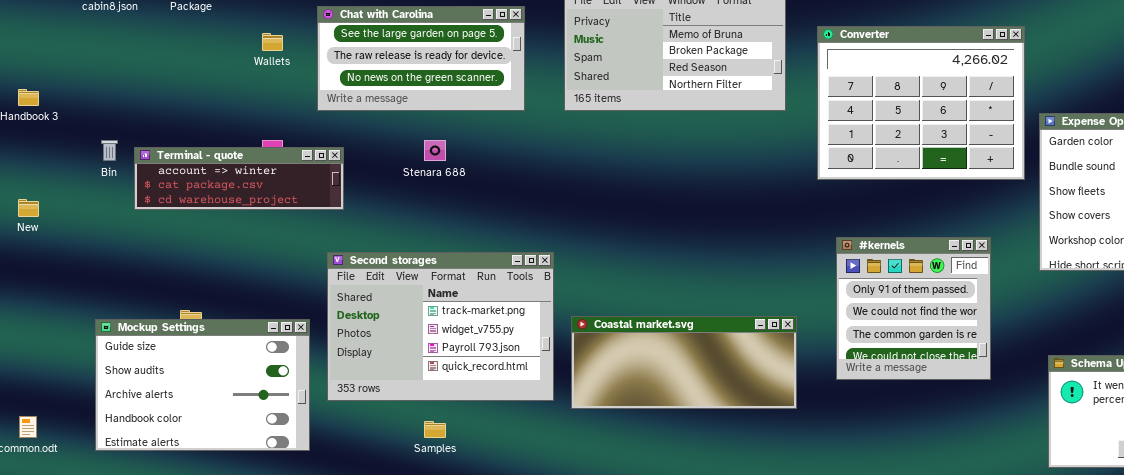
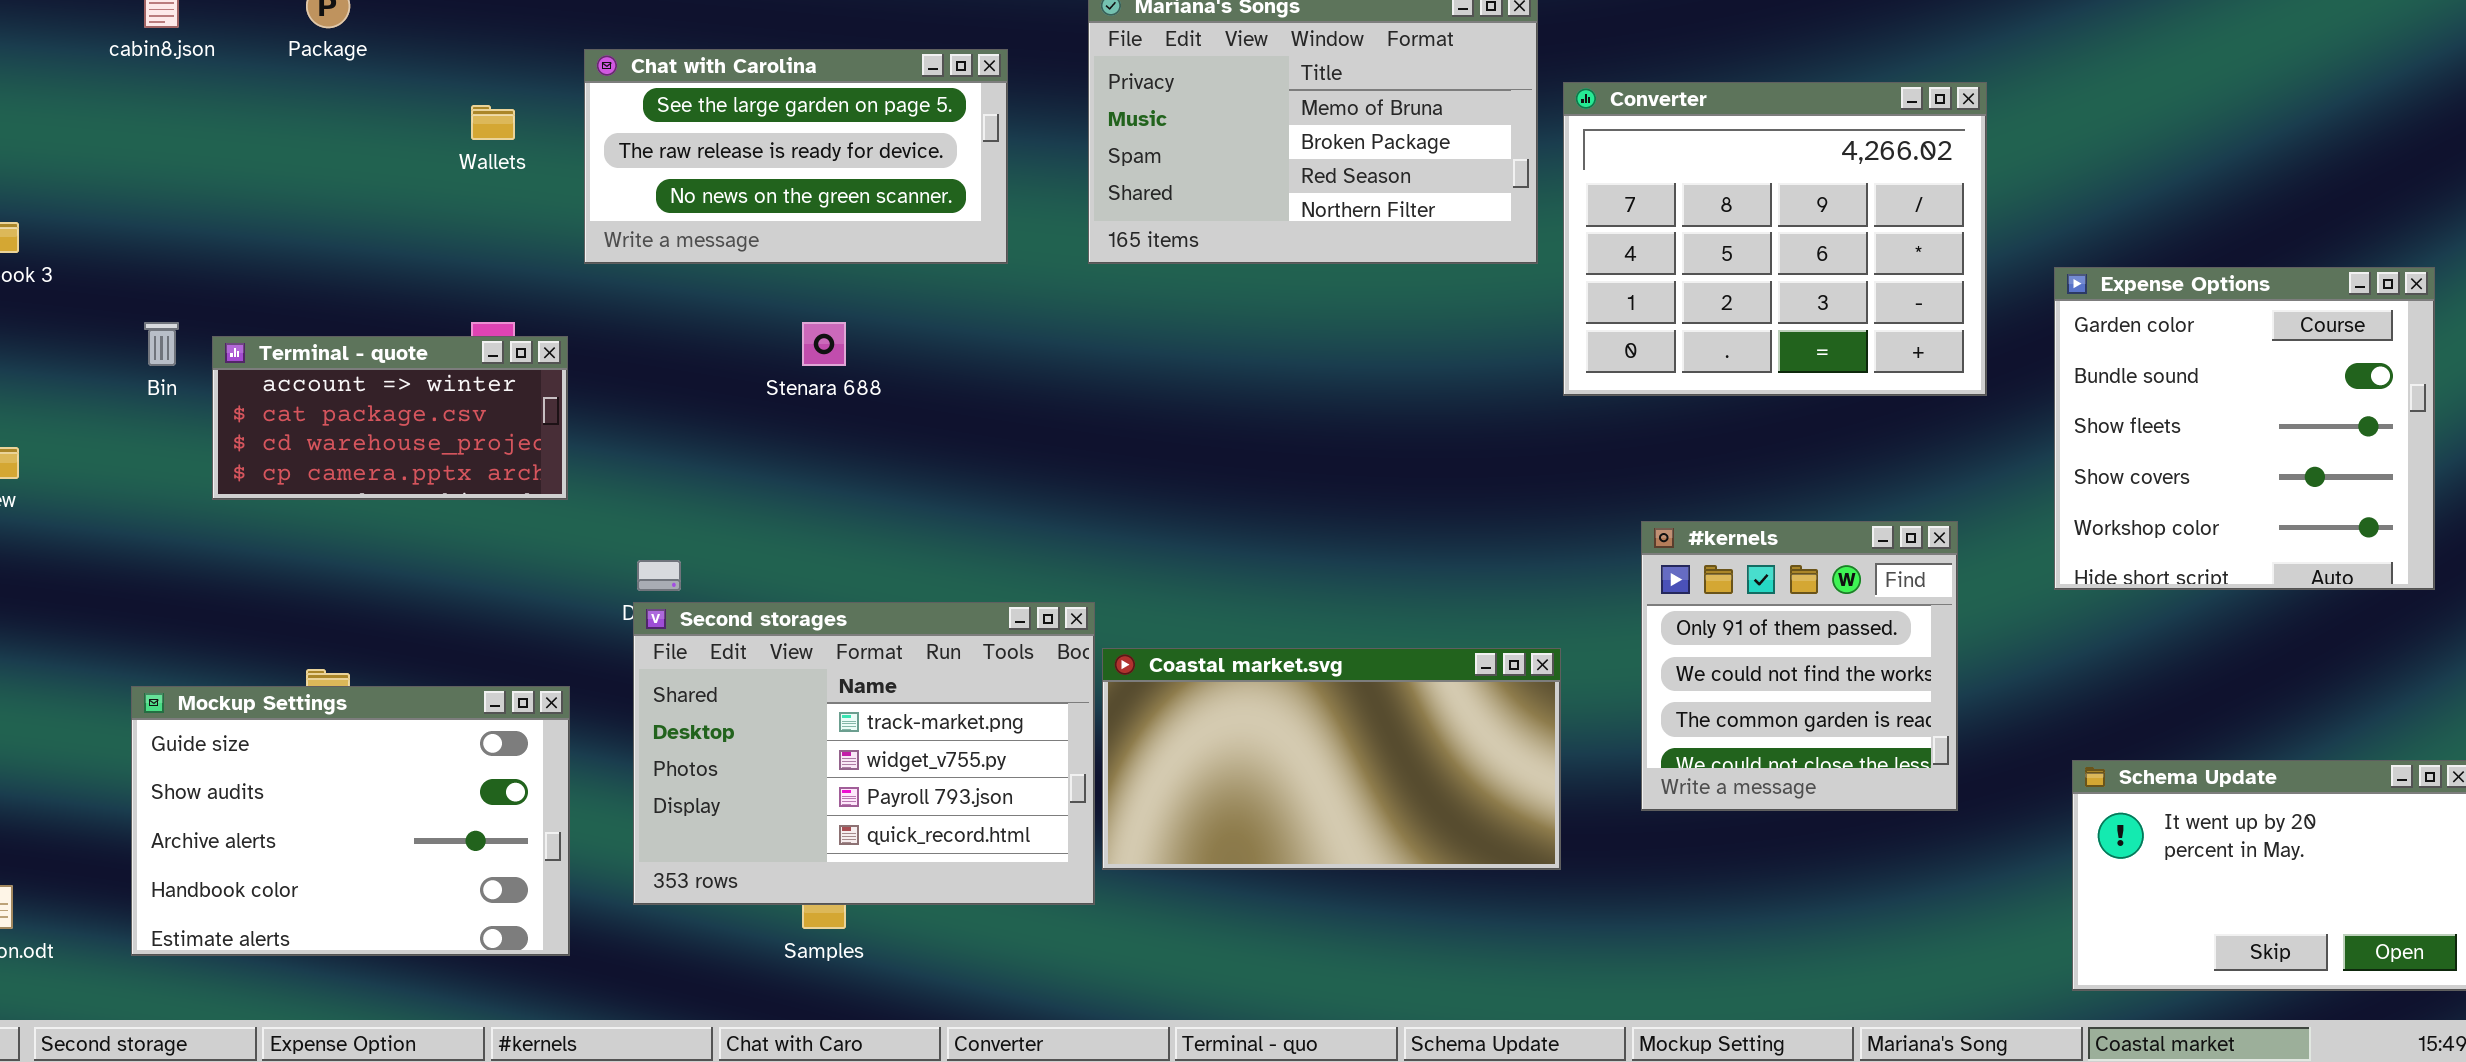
Converter: [817,26,1025,180] -> [1563,82,1987,396], moved
Terminal - quote: [134,147,344,210] -> [212,336,568,500], resized
Second storages: [327,252,554,401] -> [633,602,1095,905], moved
Coastal market.svg: [571,316,797,409] -> [1102,648,1561,870], resized

